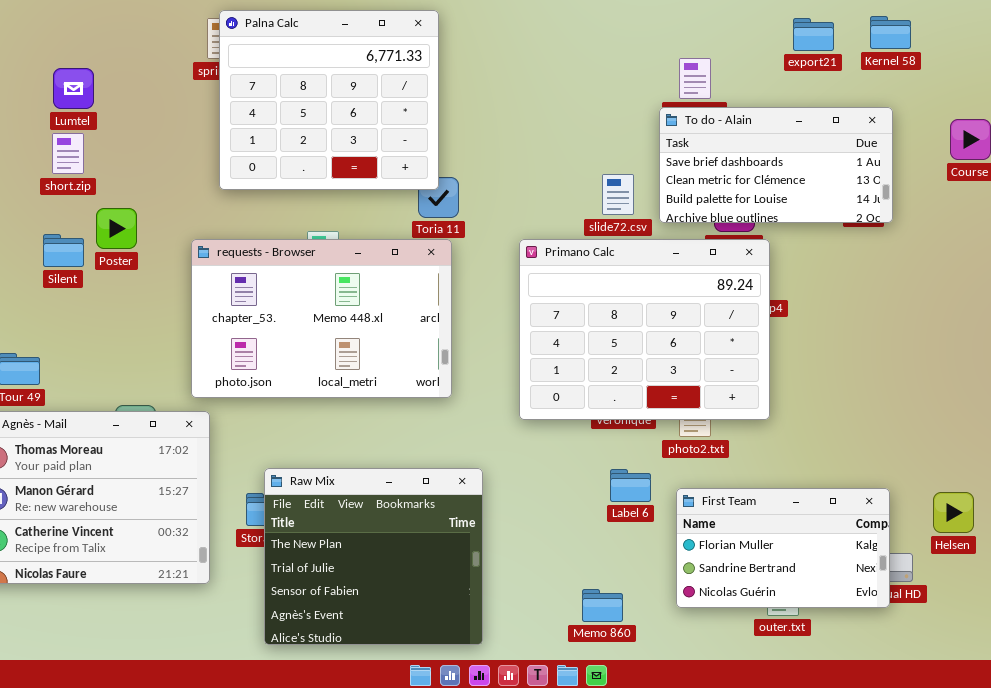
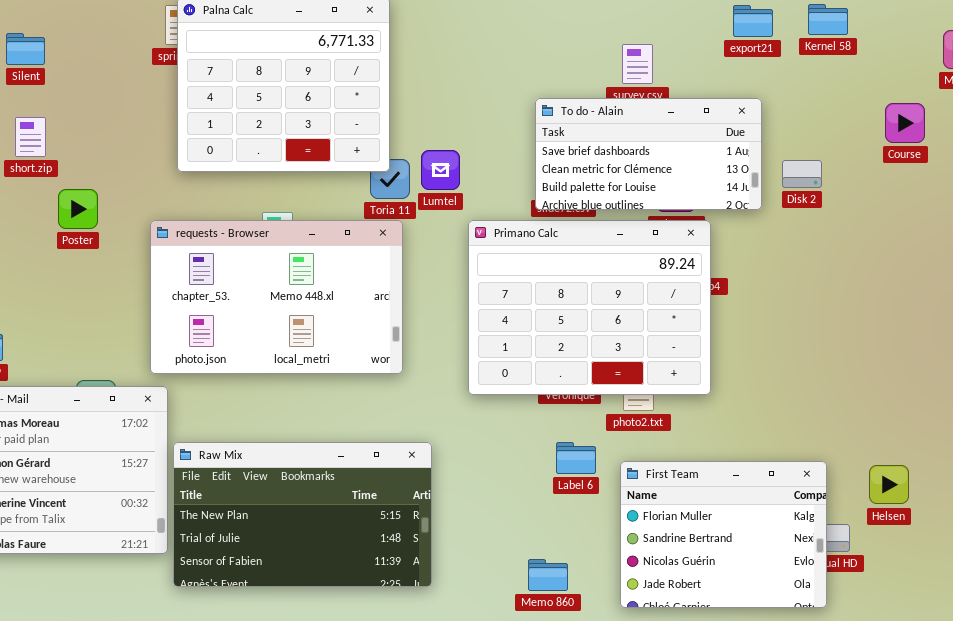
Lumtel: [53,68,94,109] -> [421,150,460,190], moved
To do - Alain: [659,107,893,223] -> [535,98,762,210], moved
Silent: [43,234,84,267] -> [6,33,45,65], moved
Raw Mix: [264,468,483,645] -> [173,442,432,587], resized
First Team: [676,488,890,608] -> [620,461,827,608], resized

